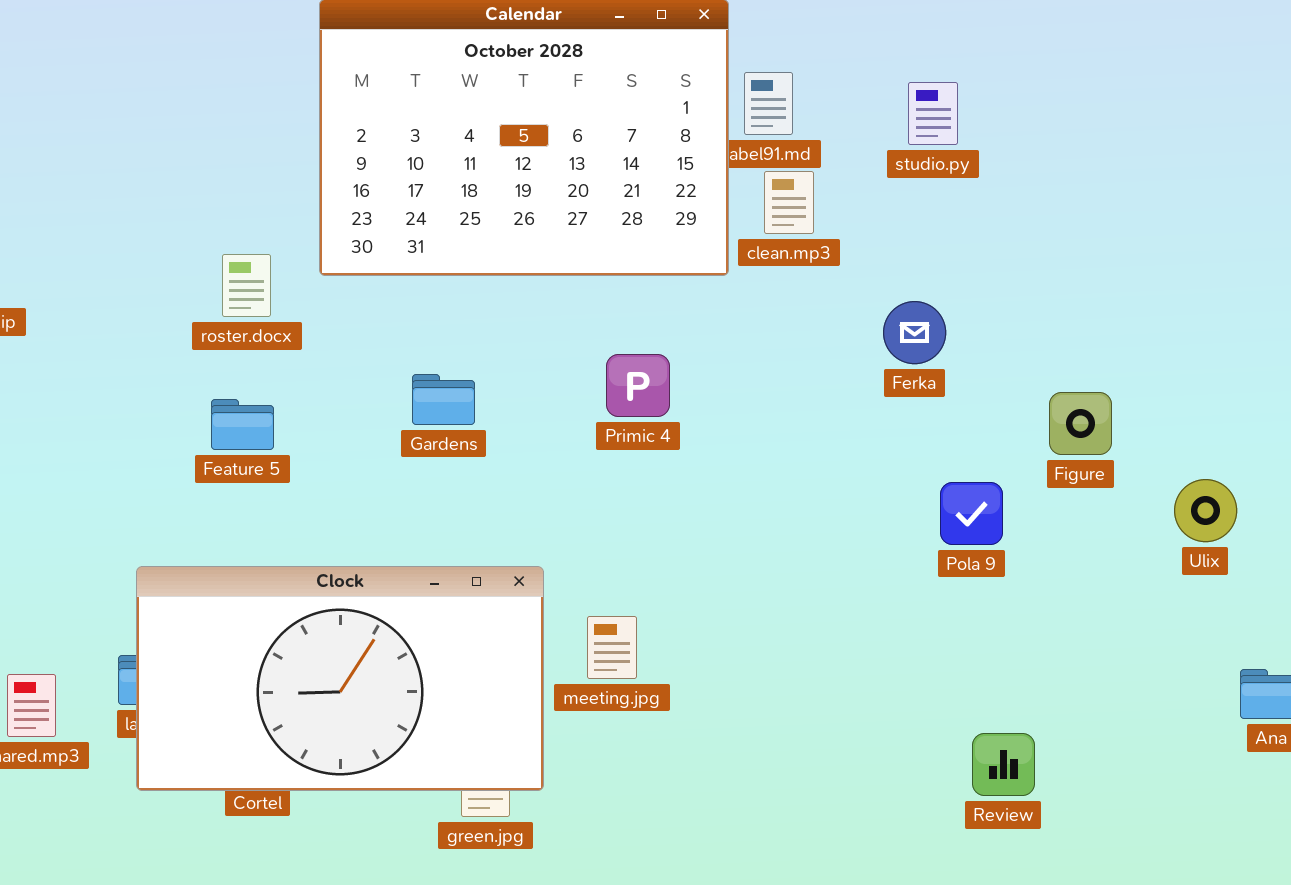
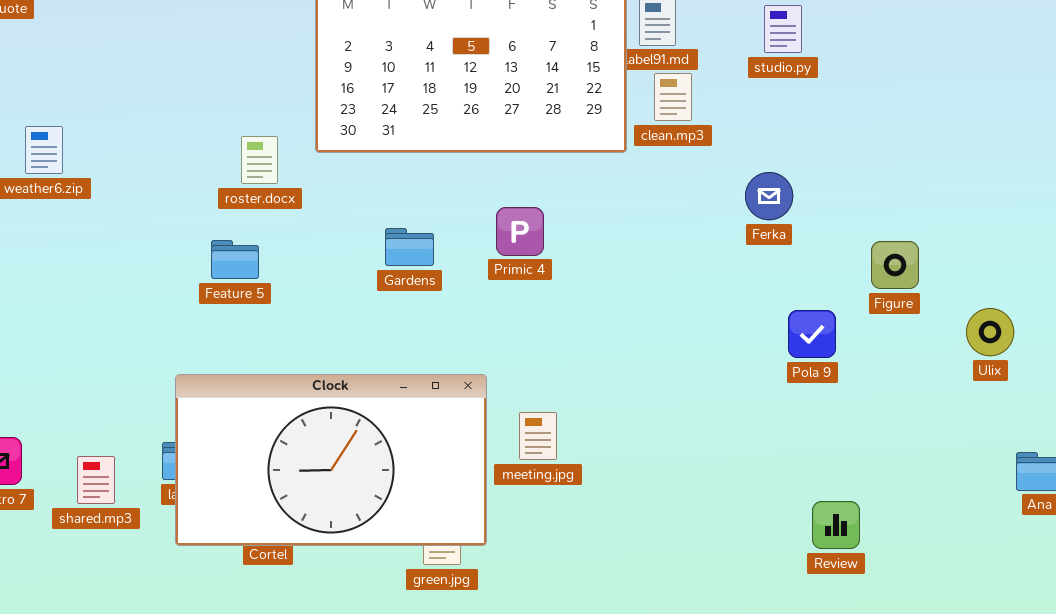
Primic 4: [606,354,670,417] -> [496,207,544,256], moved
Feature 5: [211,399,274,450] -> [211,240,259,279], moved

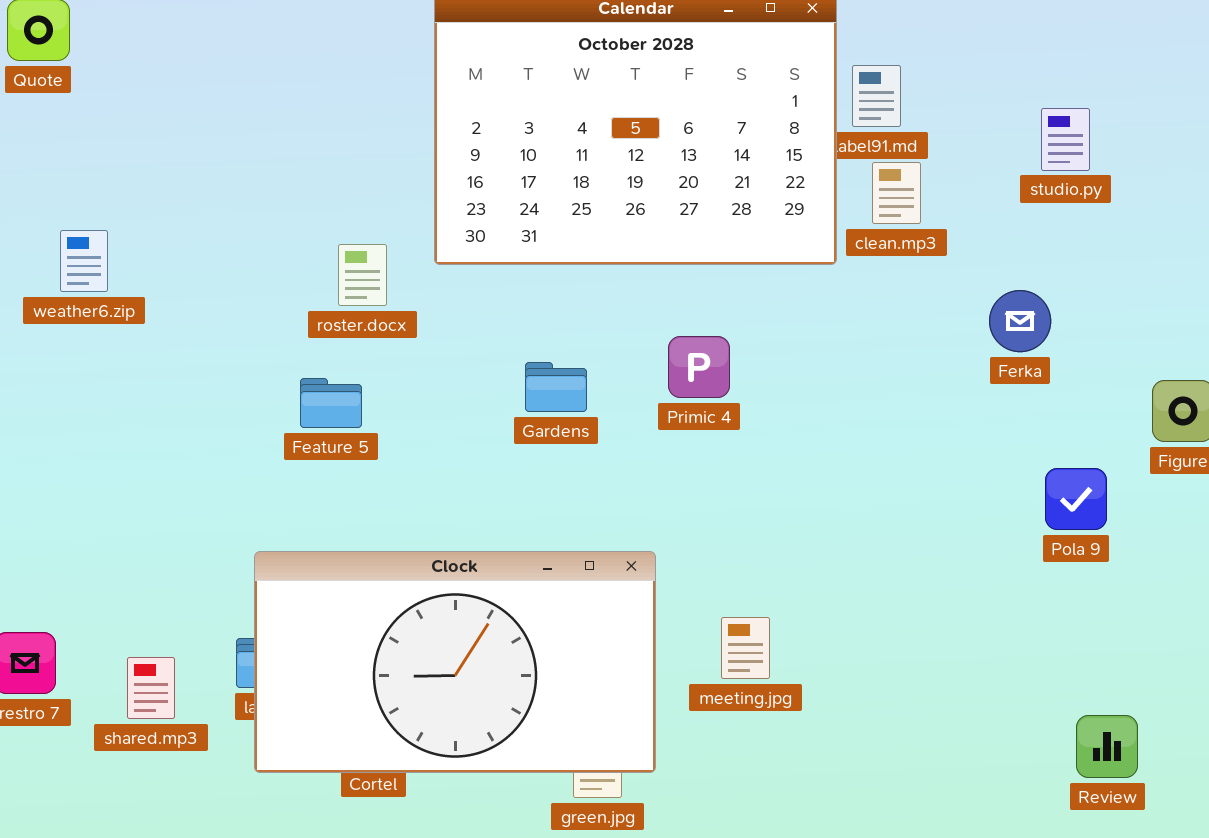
studio.py: [764,5,802,53] -> [1041,108,1090,171], moved
meeting.jpg: [519,412,557,460] -> [721,617,770,679], moved

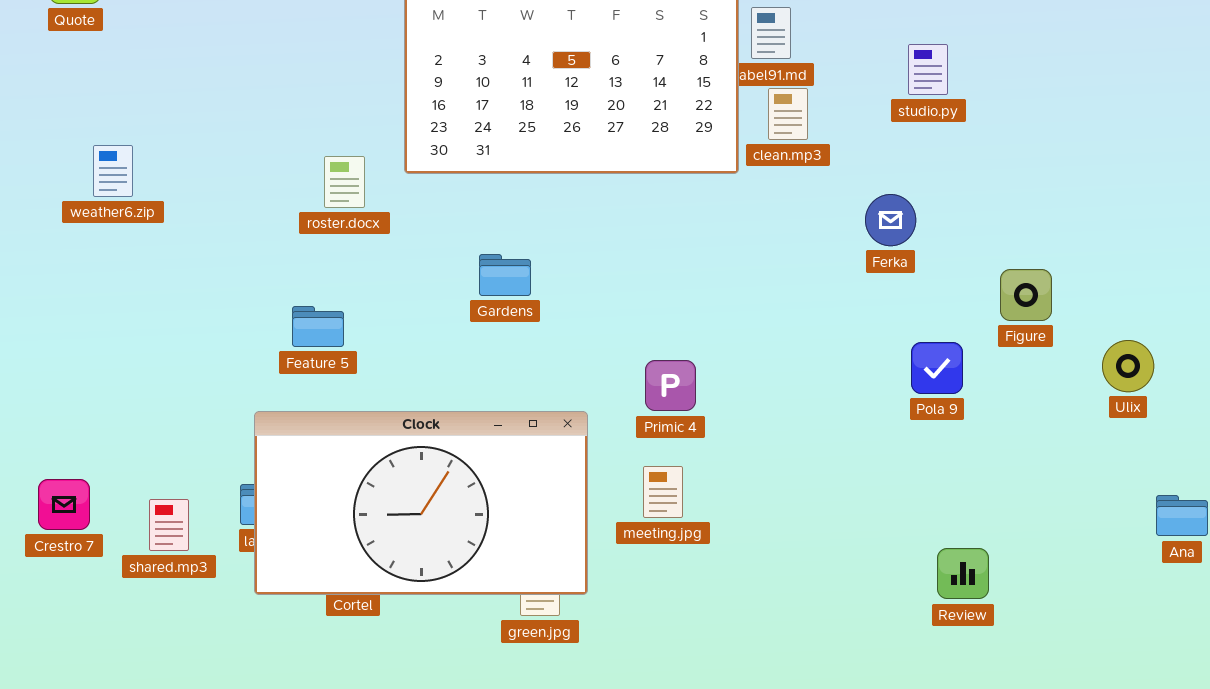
Primic 4: [668,336,730,398] -> [645,360,696,411], moved
Feature 5: [300,378,362,428] -> [292,306,344,347], moved

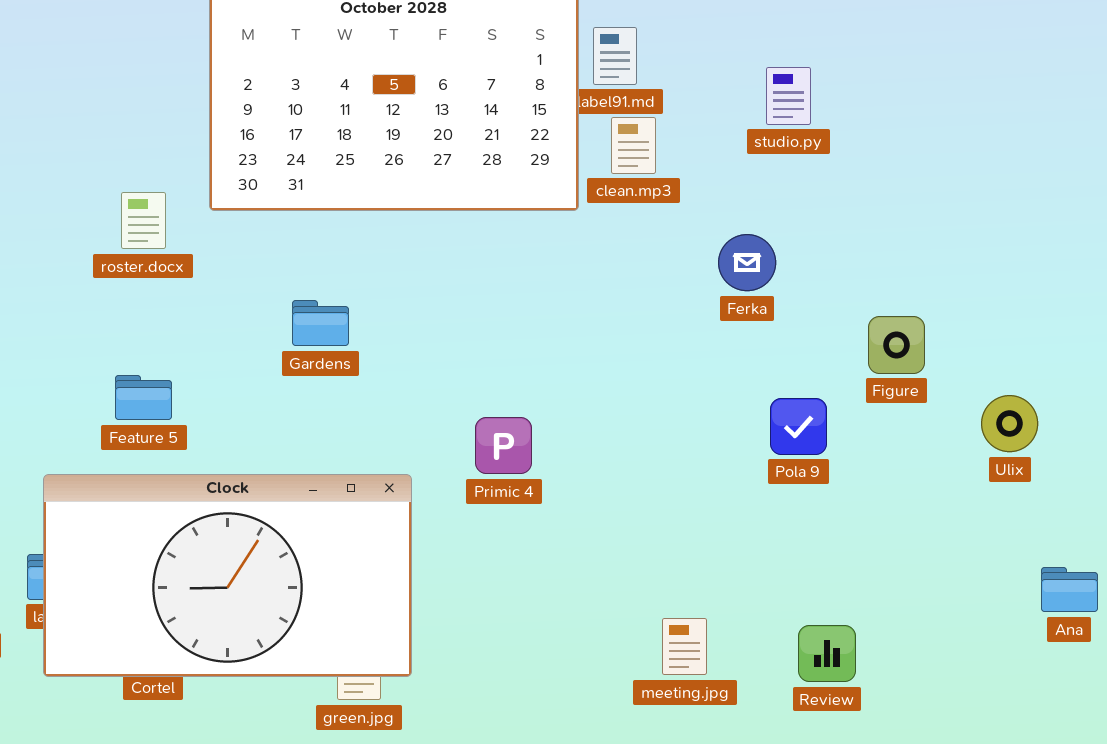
Feature 5: [292,306,344,347] -> [115,375,172,420], moved
meeting.jpg: [643,466,683,518] -> [662,618,707,675], moved

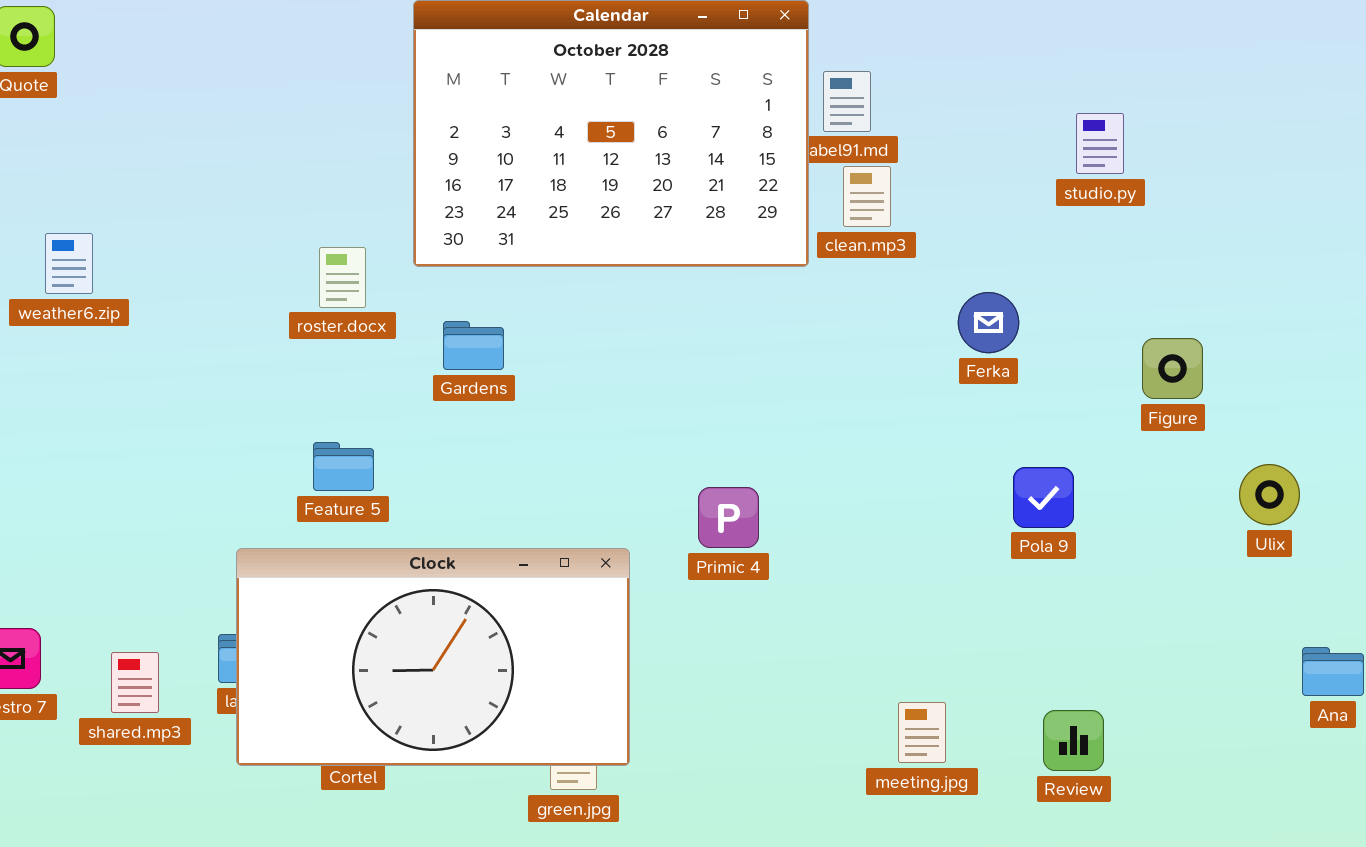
studio.py: [766,67,811,125] -> [1076,113,1124,174], moved
Gardens: [292,300,349,346] -> [443,321,504,370], moved
Figure: [868,316,925,374] -> [1142,338,1203,399], moved

